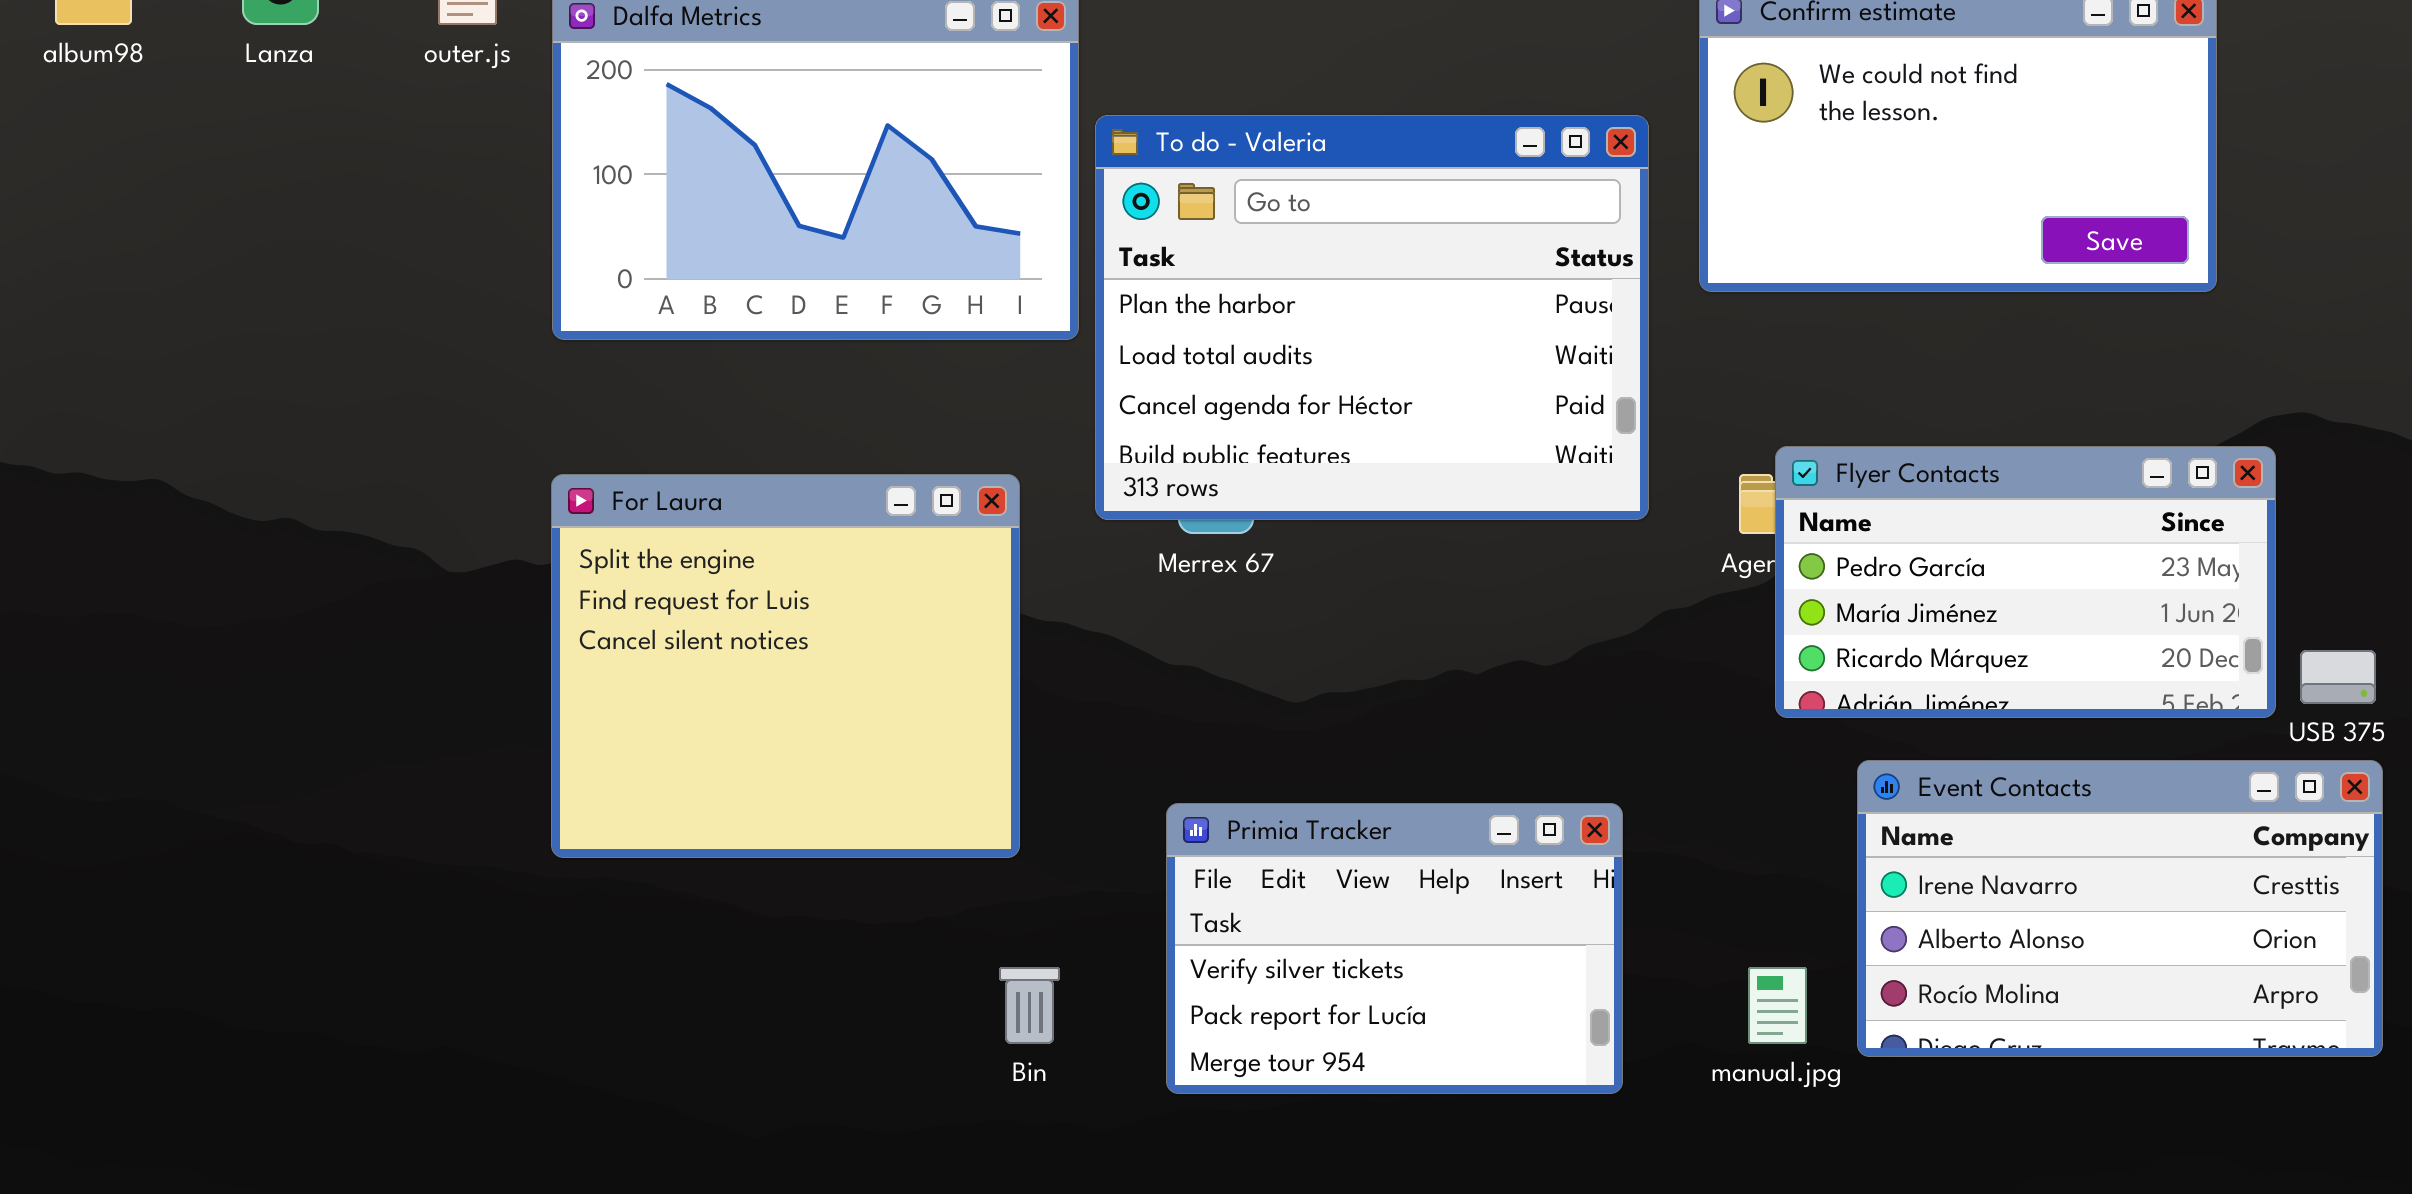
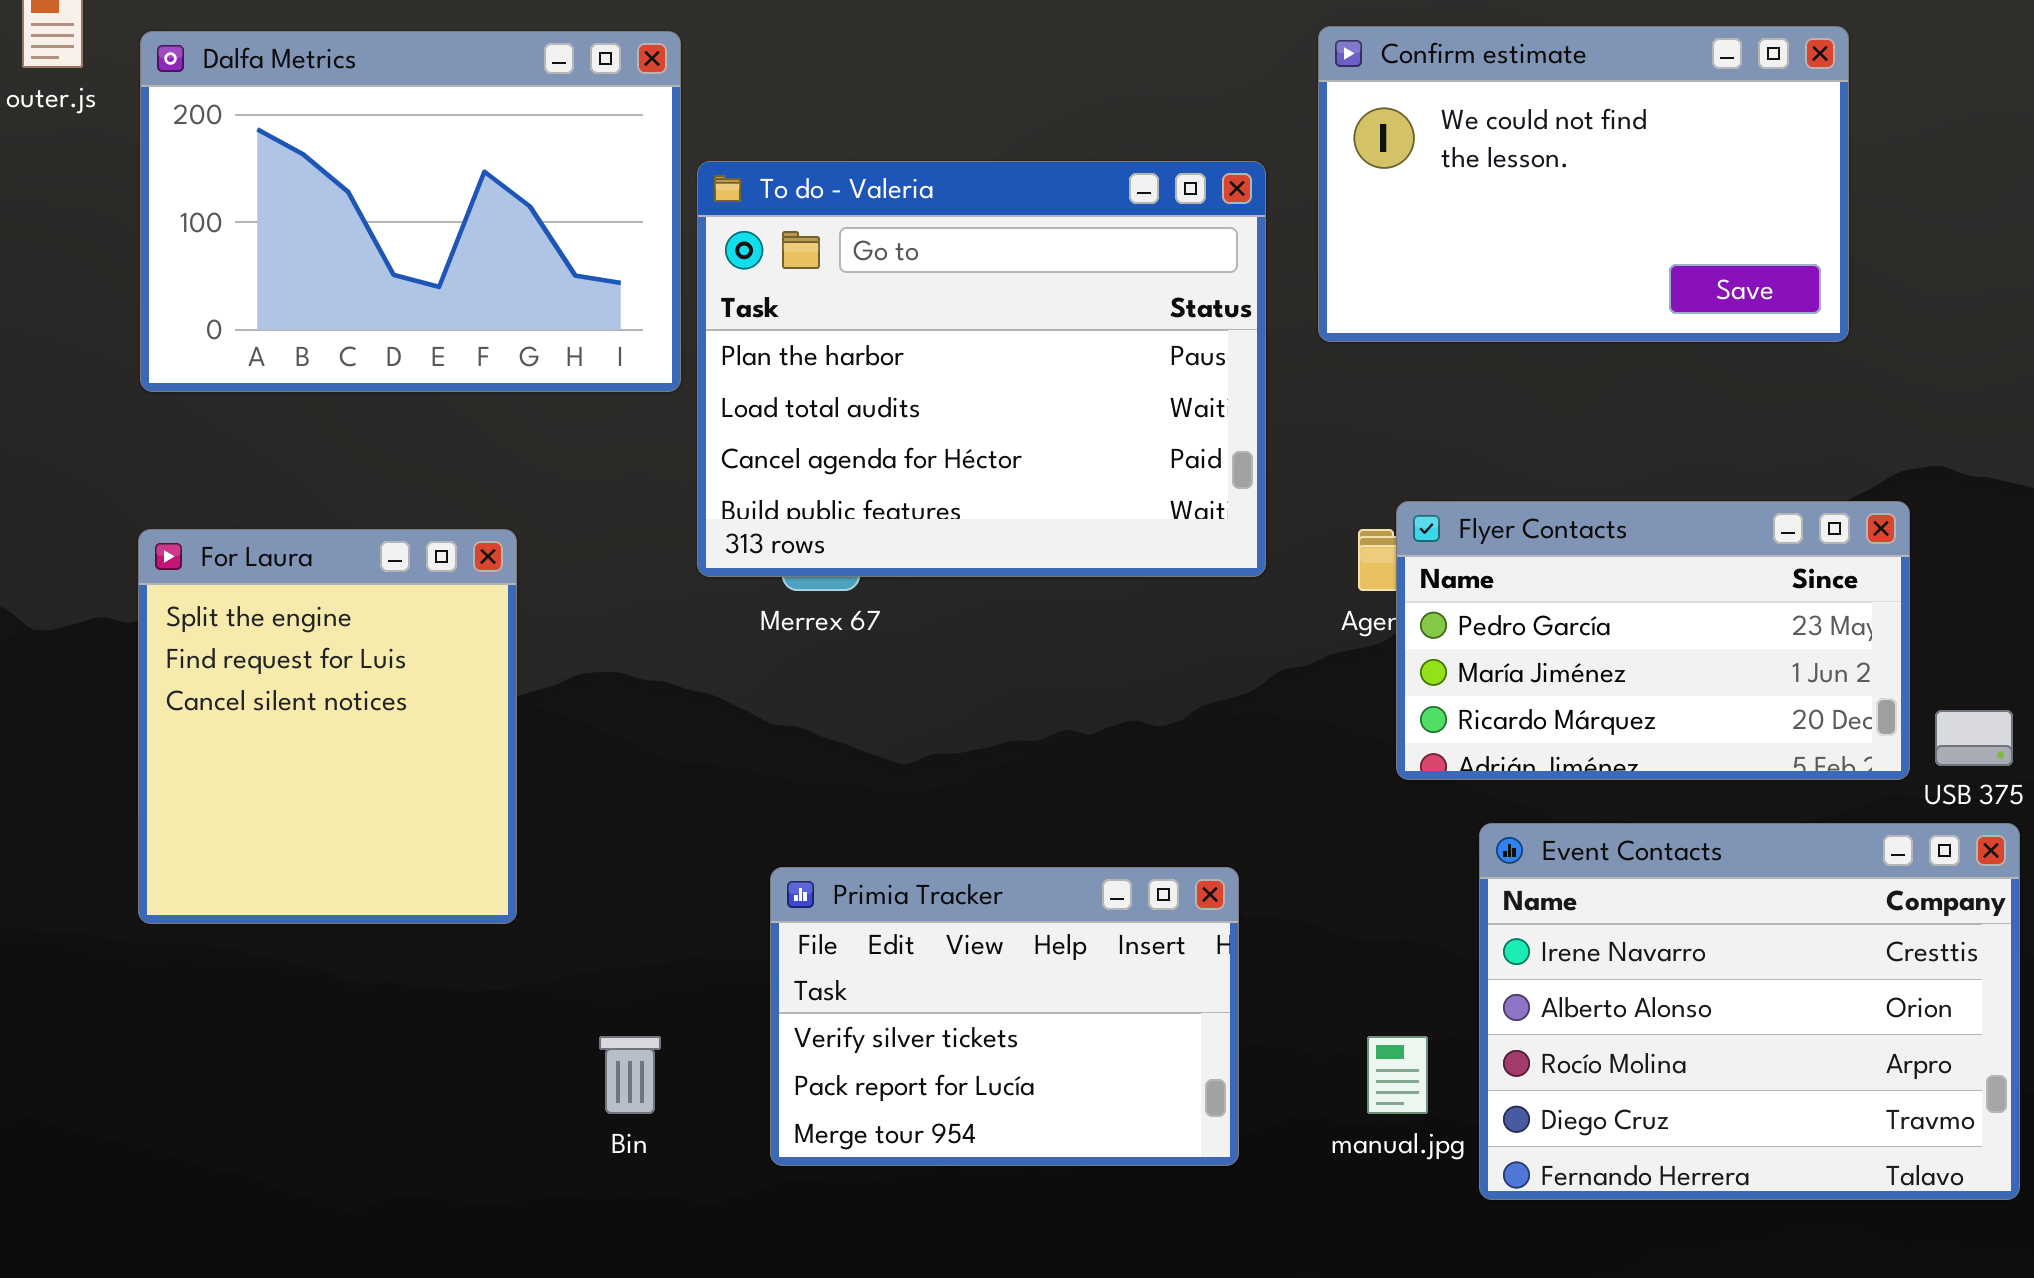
For Laura: [551,474,1020,858] -> [138,529,517,924], resized
Event Contacts: [1857,760,2383,1057] -> [1479,823,2020,1200], resized

